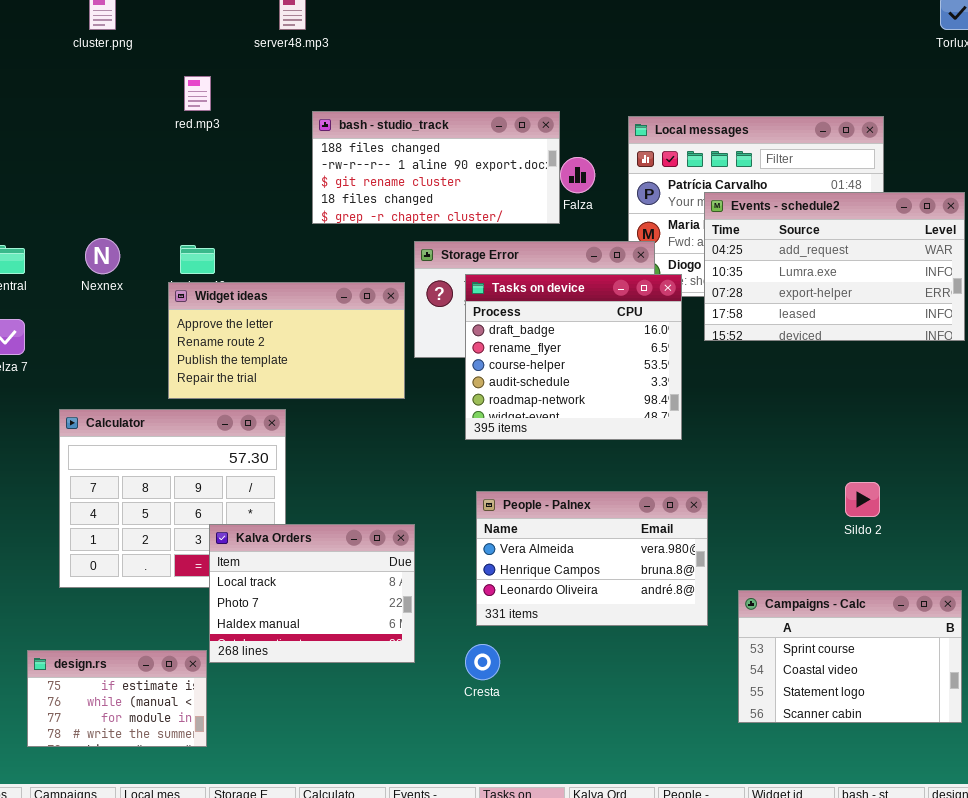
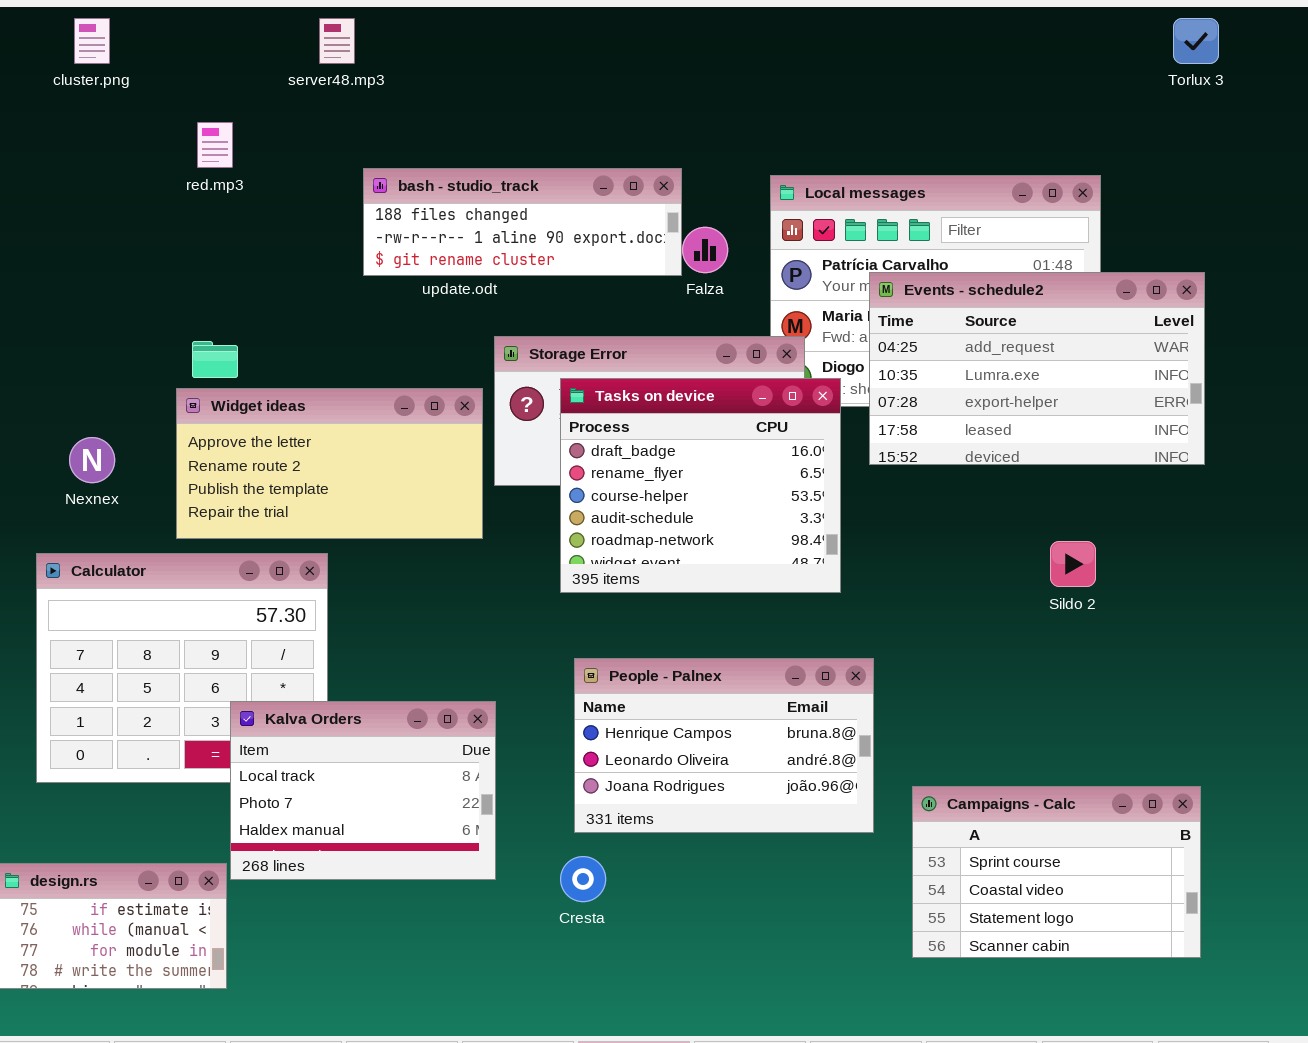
bash - studio_track: [312,111,560,224] -> [363,168,682,276], resized
Nexnex: [85,238,120,274] -> [69,437,115,483], moved
Sildo 2: [845,482,880,517] -> [1050,541,1096,587], moved
People - Palnex: [476,491,708,626] -> [574,658,874,833], scrolled down 1 row

